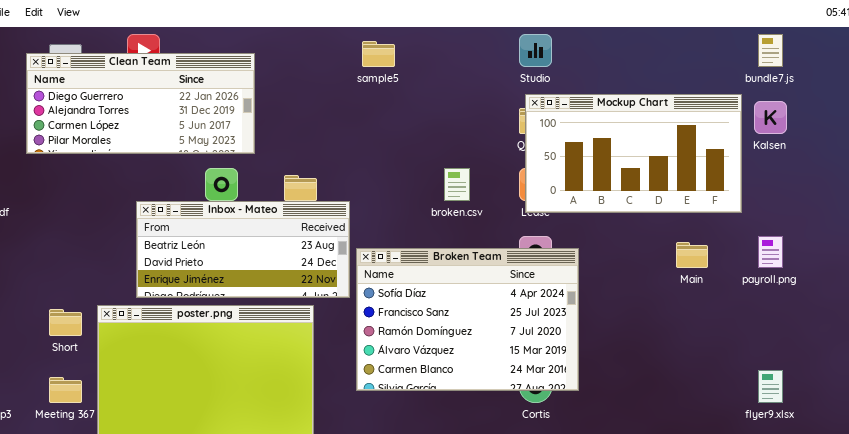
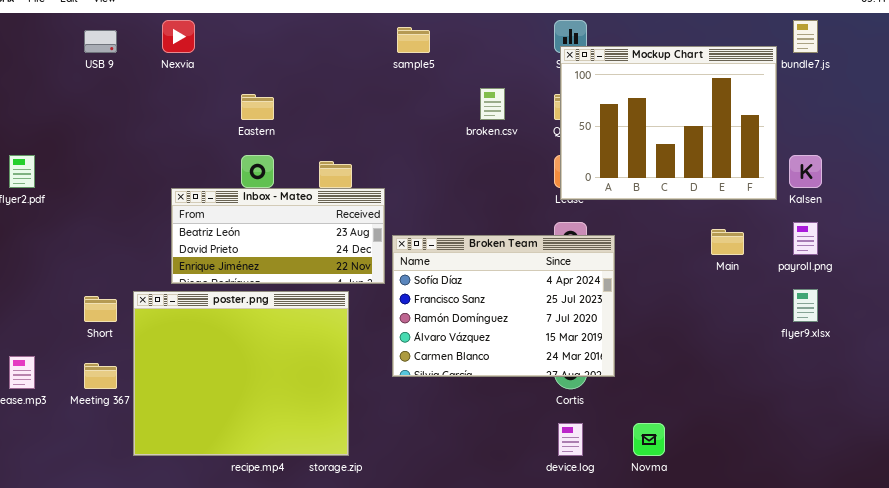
Clean Team: [26,53,255,154] -> none, closed
Mockup Chart: [525,94,742,213] -> [560,46,777,200], resized
Kalsen: [754,101,787,134] -> [789,155,822,188], moved
broken.csv: [444,168,470,201] -> [480,88,505,120], moved
flyer9.xlsx: [758,370,783,403] -> [793,289,818,322], moved

